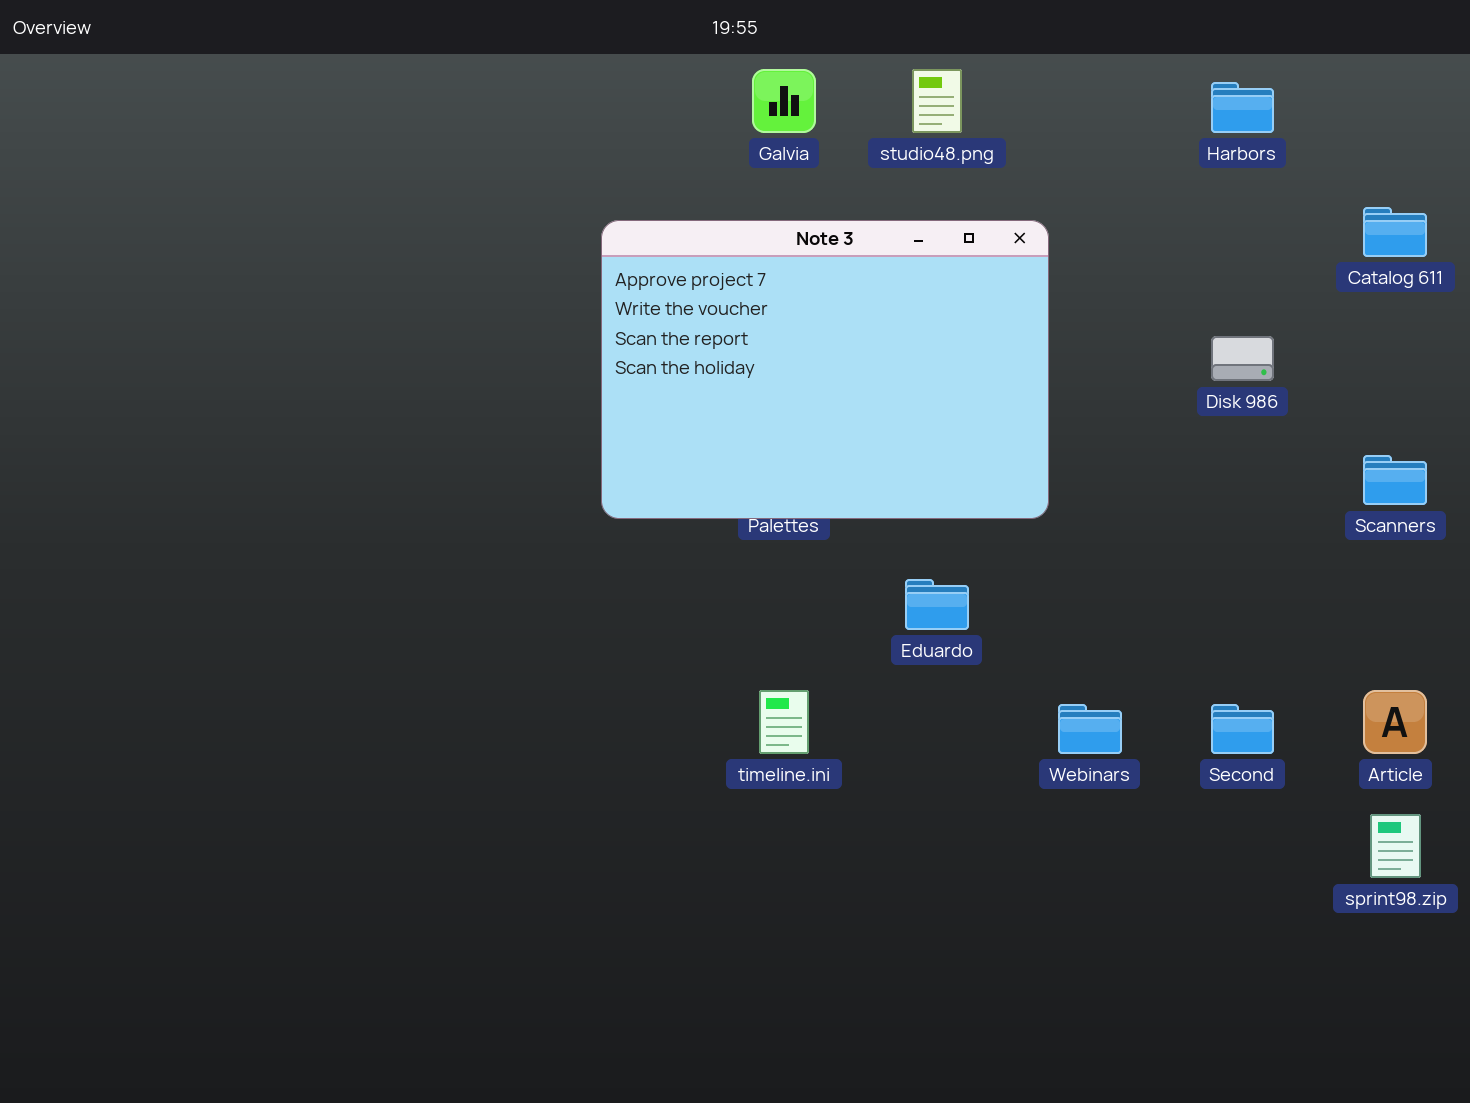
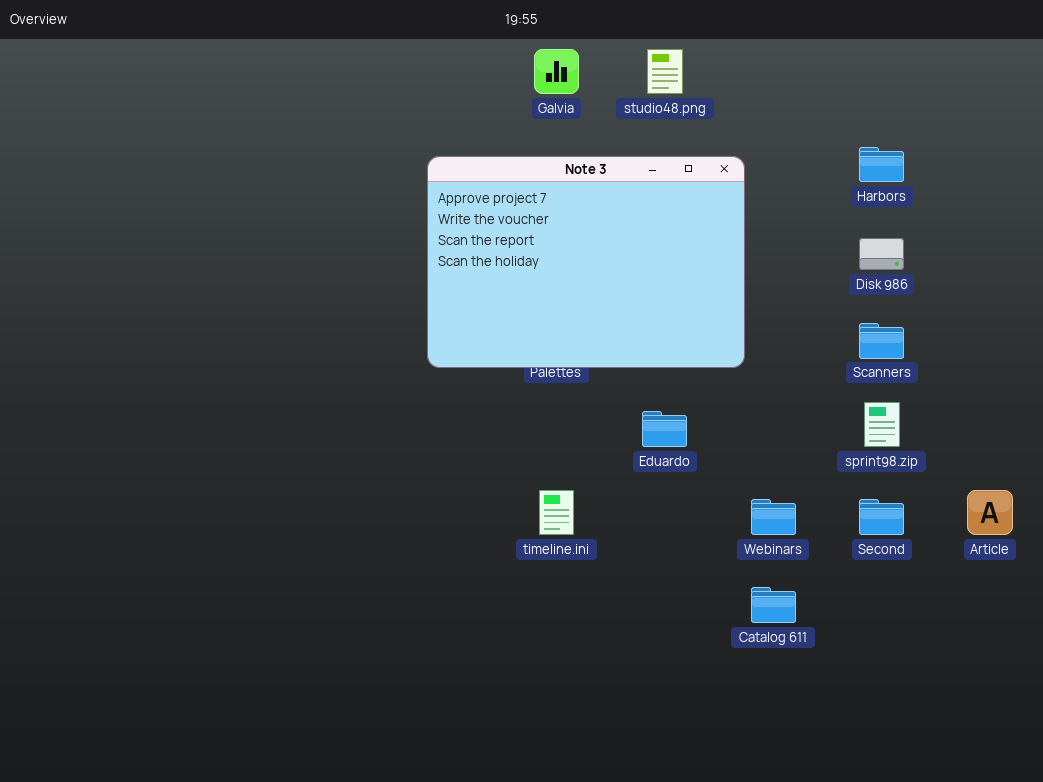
Harbors: [1211,82,1274,133] -> [859,147,904,182], moved
Catalog 611: [1363,207,1427,257] -> [751,587,796,623], moved
Scanners: [1363,455,1427,505] -> [859,323,904,359], moved
sprint98.zip: [1370,814,1421,878] -> [864,402,900,447], moved

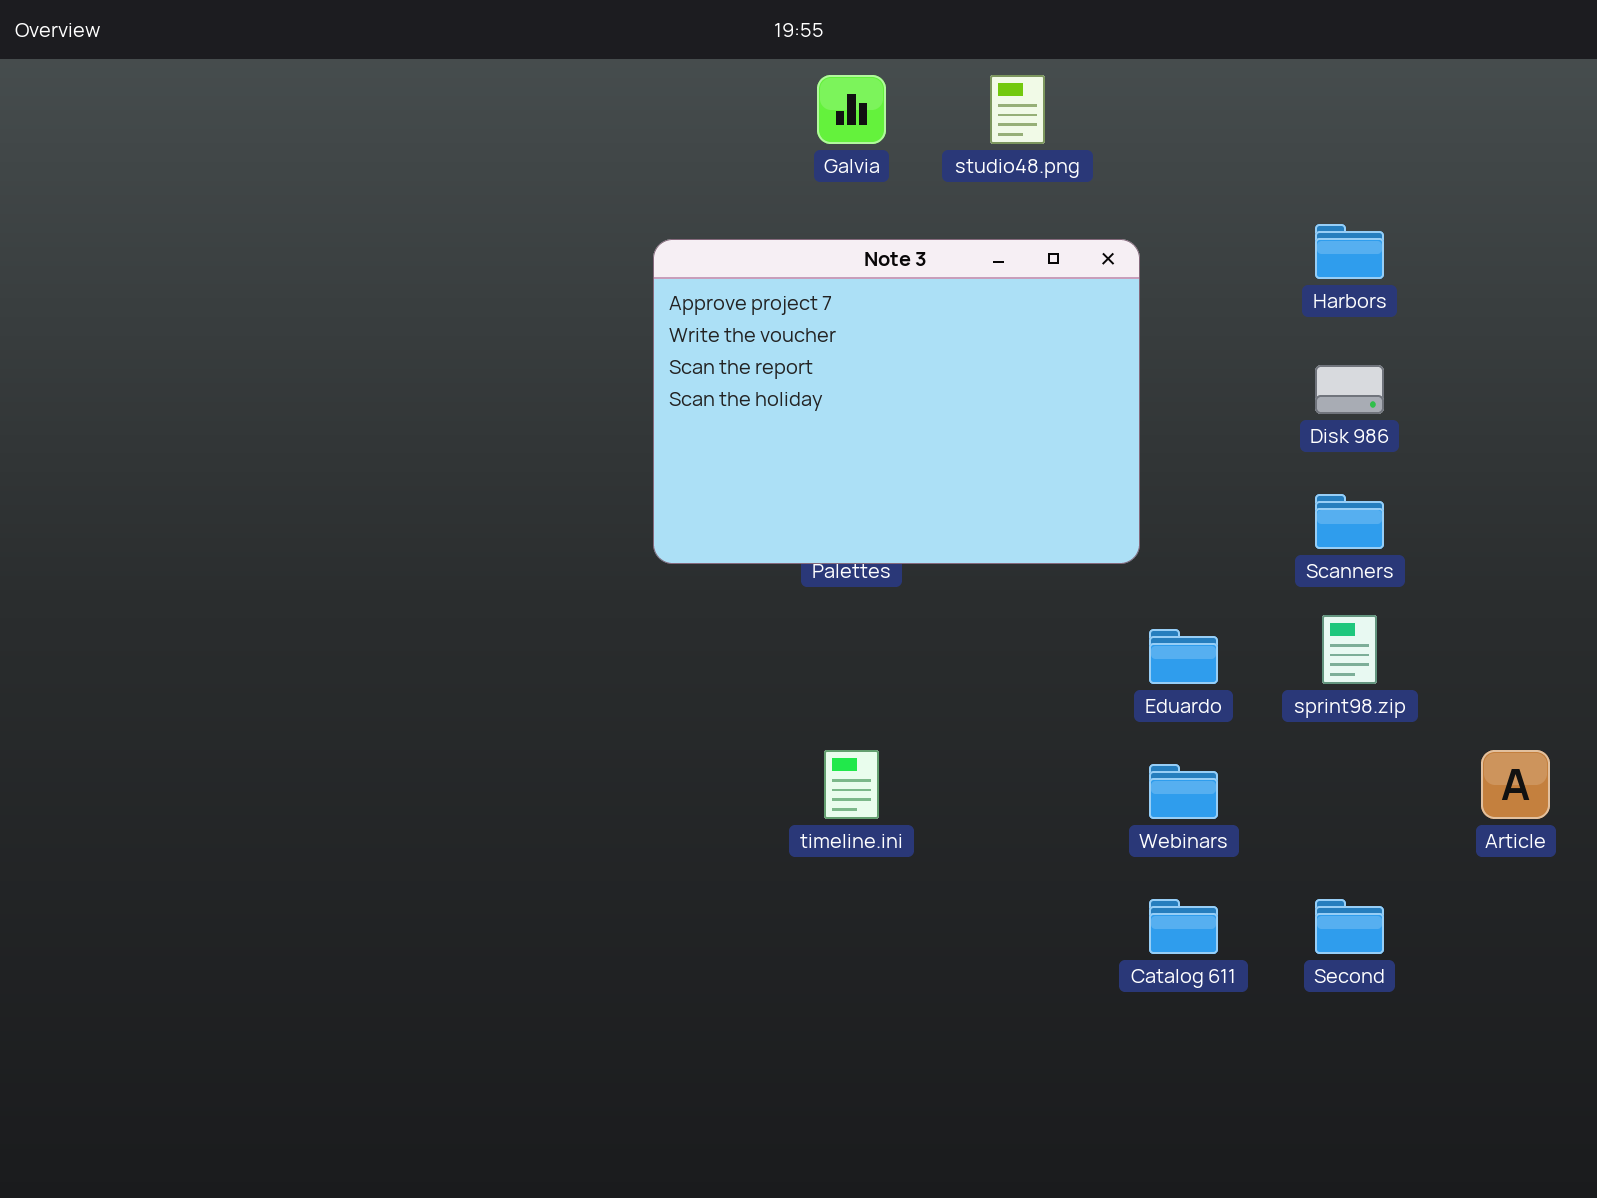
Eduardo: [642,411,687,447] -> [1149,629,1218,684], moved
Second: [859,499,904,535] -> [1315,899,1384,954], moved

